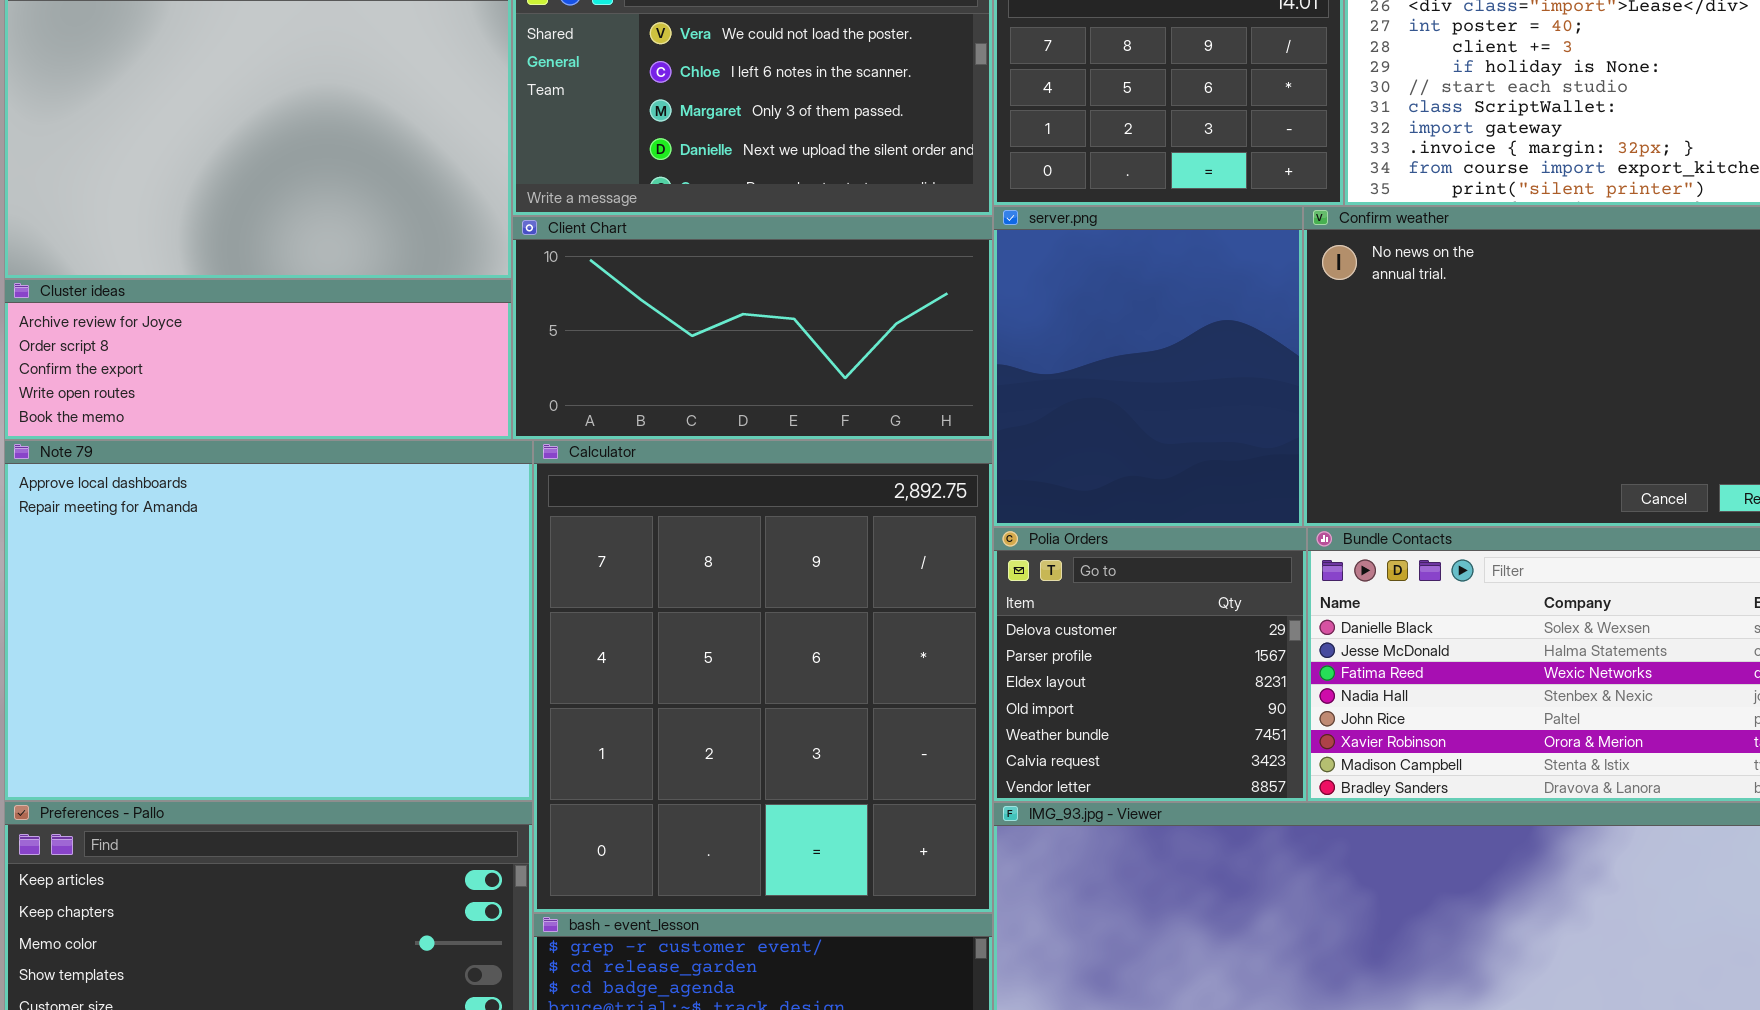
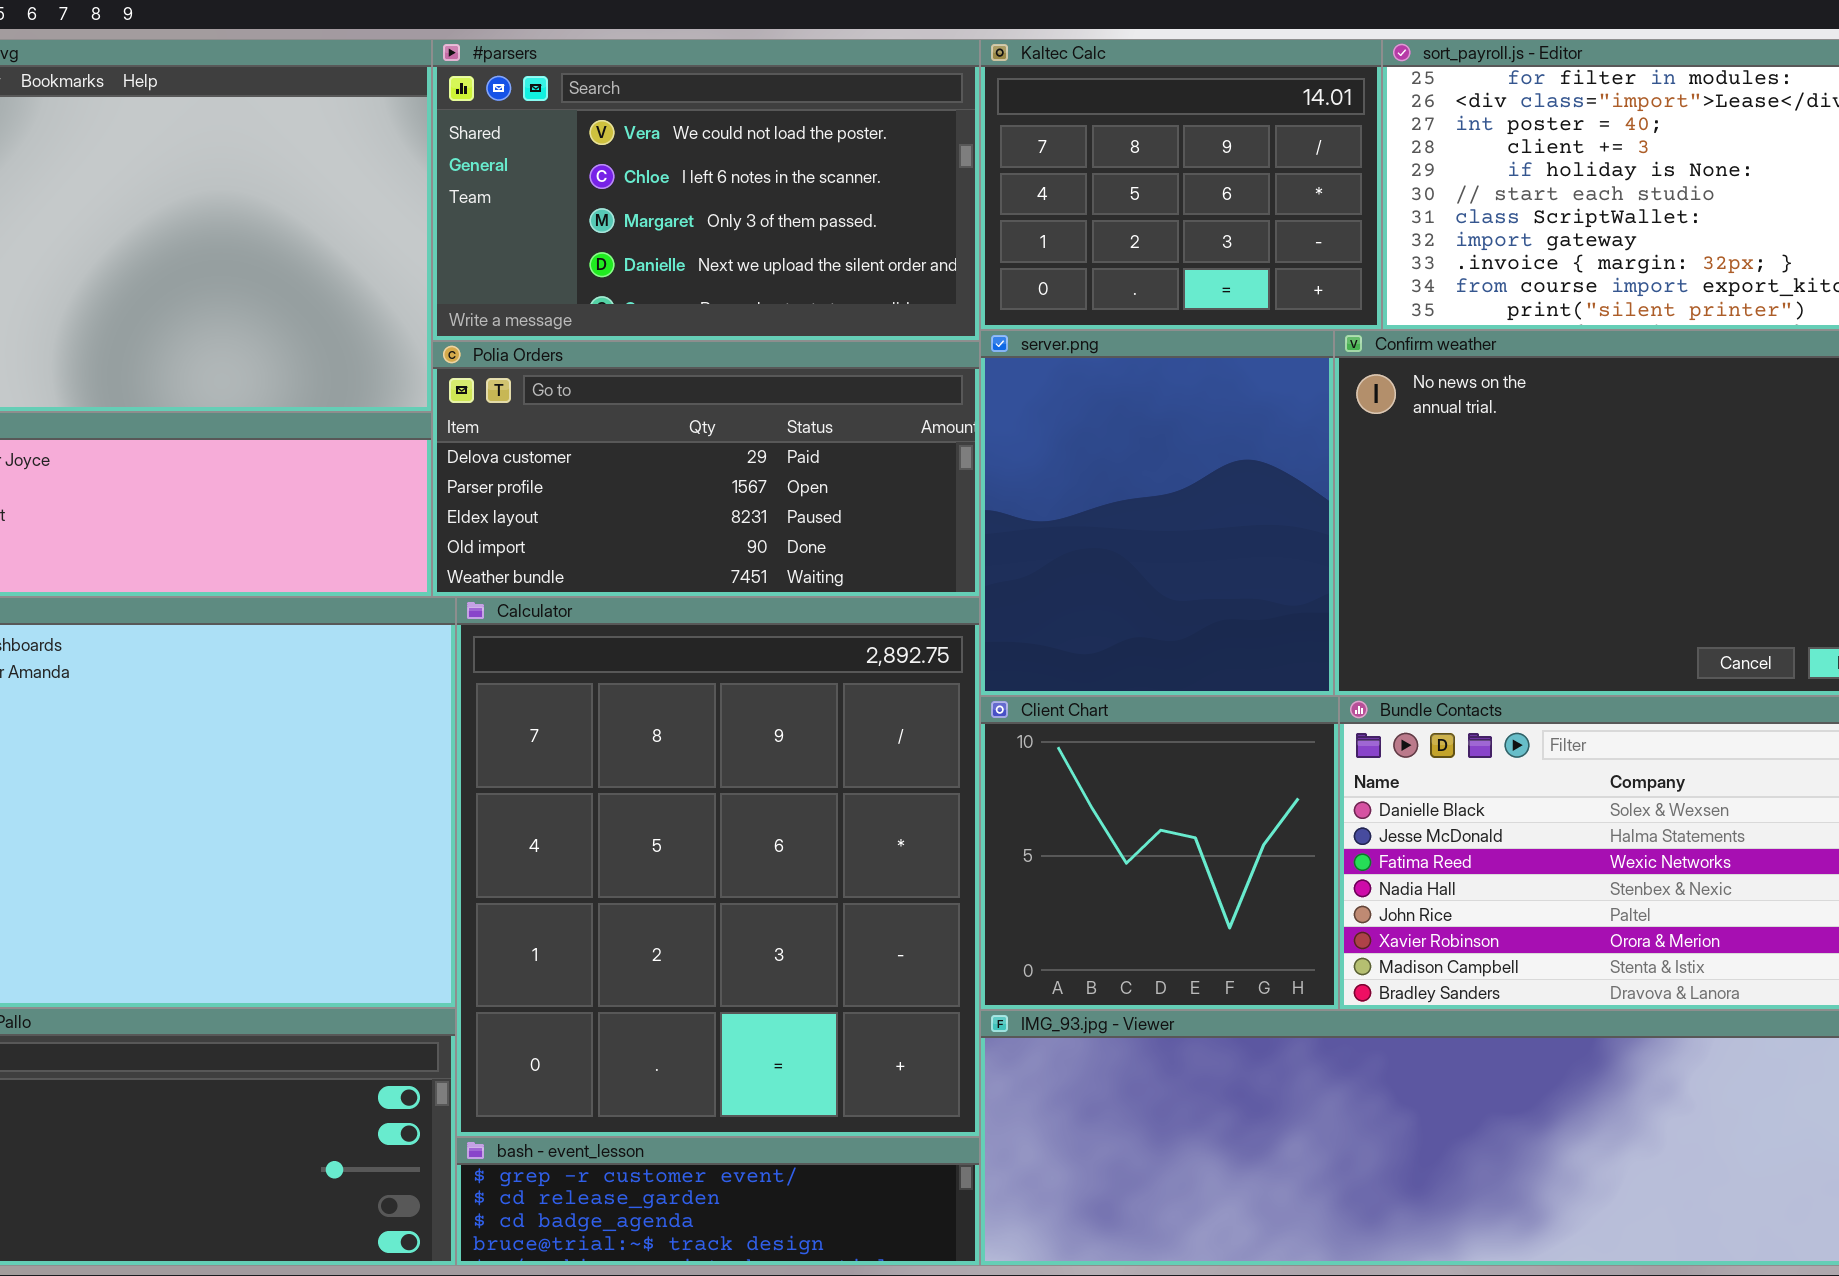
Client Chart: [512,216,993,440] -> [980,696,1339,1010], moved, resized
Polia Orders: [993,527,1307,802] -> [432,341,980,597], moved, resized

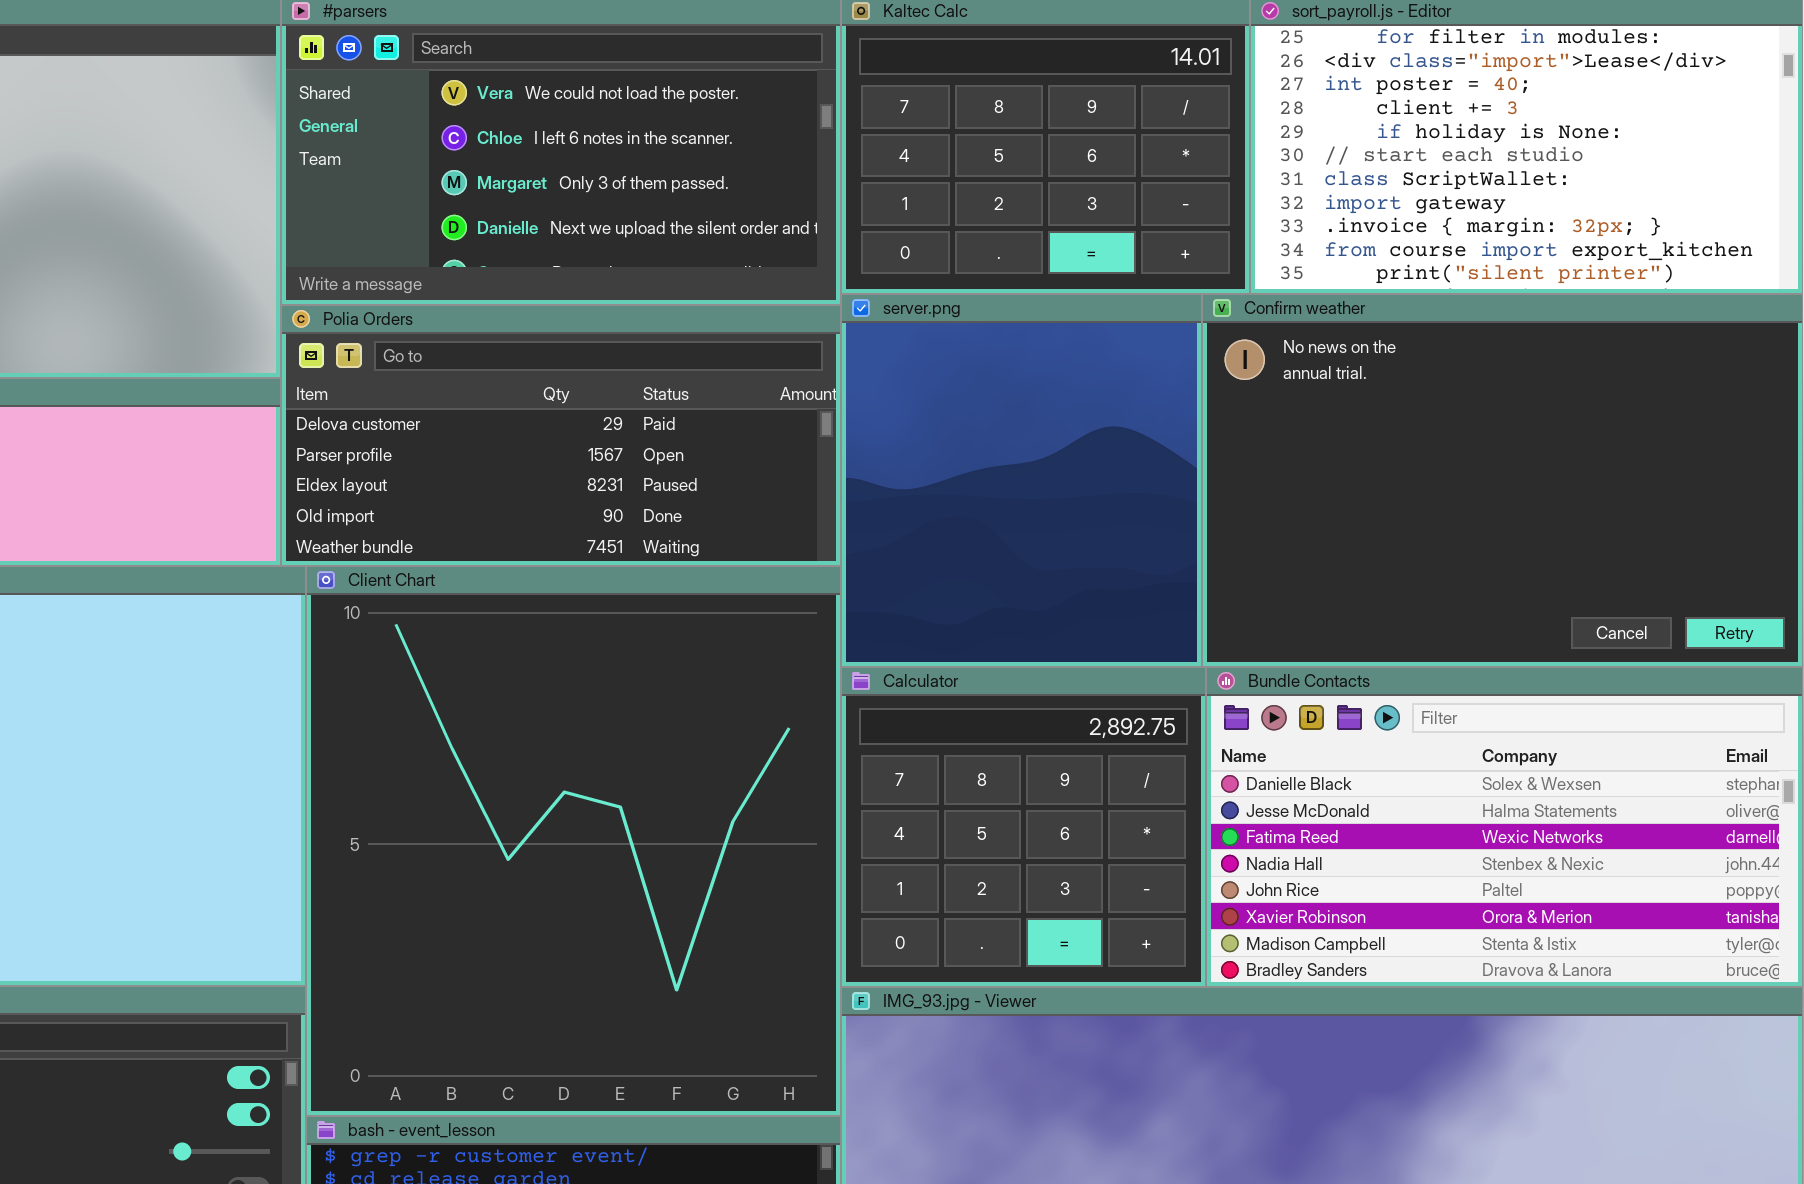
Calculator: [456,597,980,1137] -> [841,667,1206,987], moved, resized
Client Chart: [980,696,1339,1010] -> [306,566,841,1116], moved, resized

